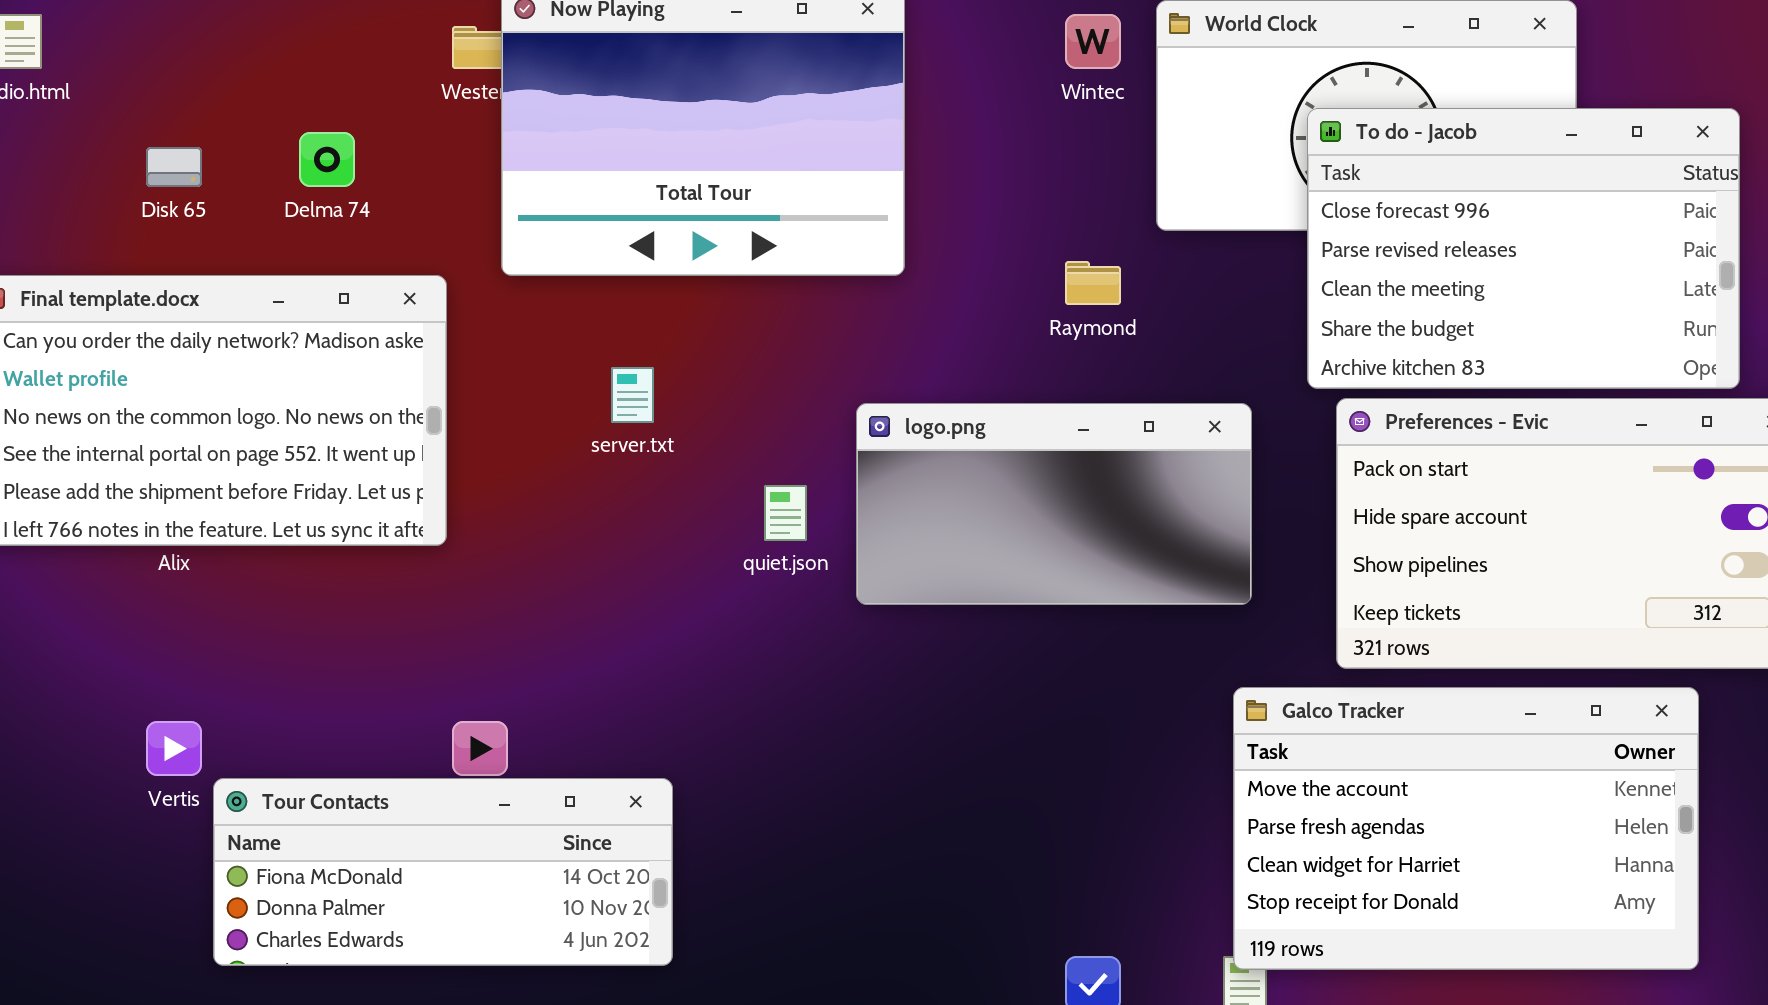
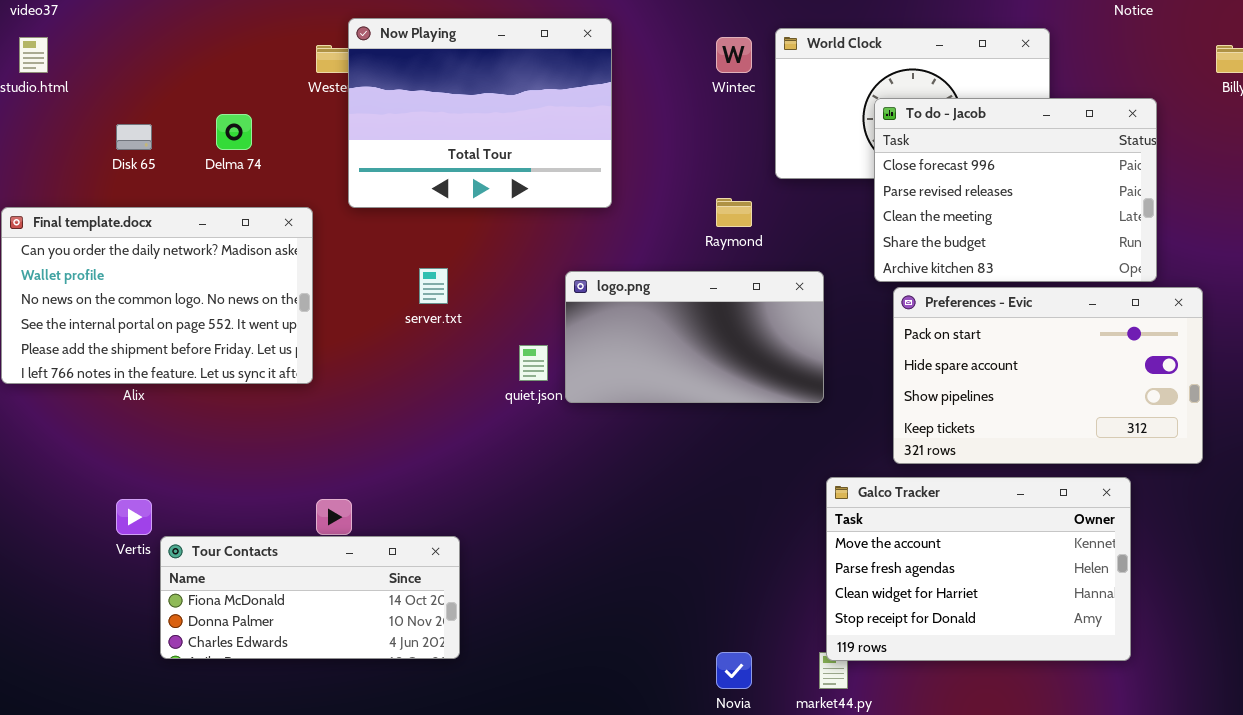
logo.png: [856,403,1252,605] -> [565,271,824,403], moved

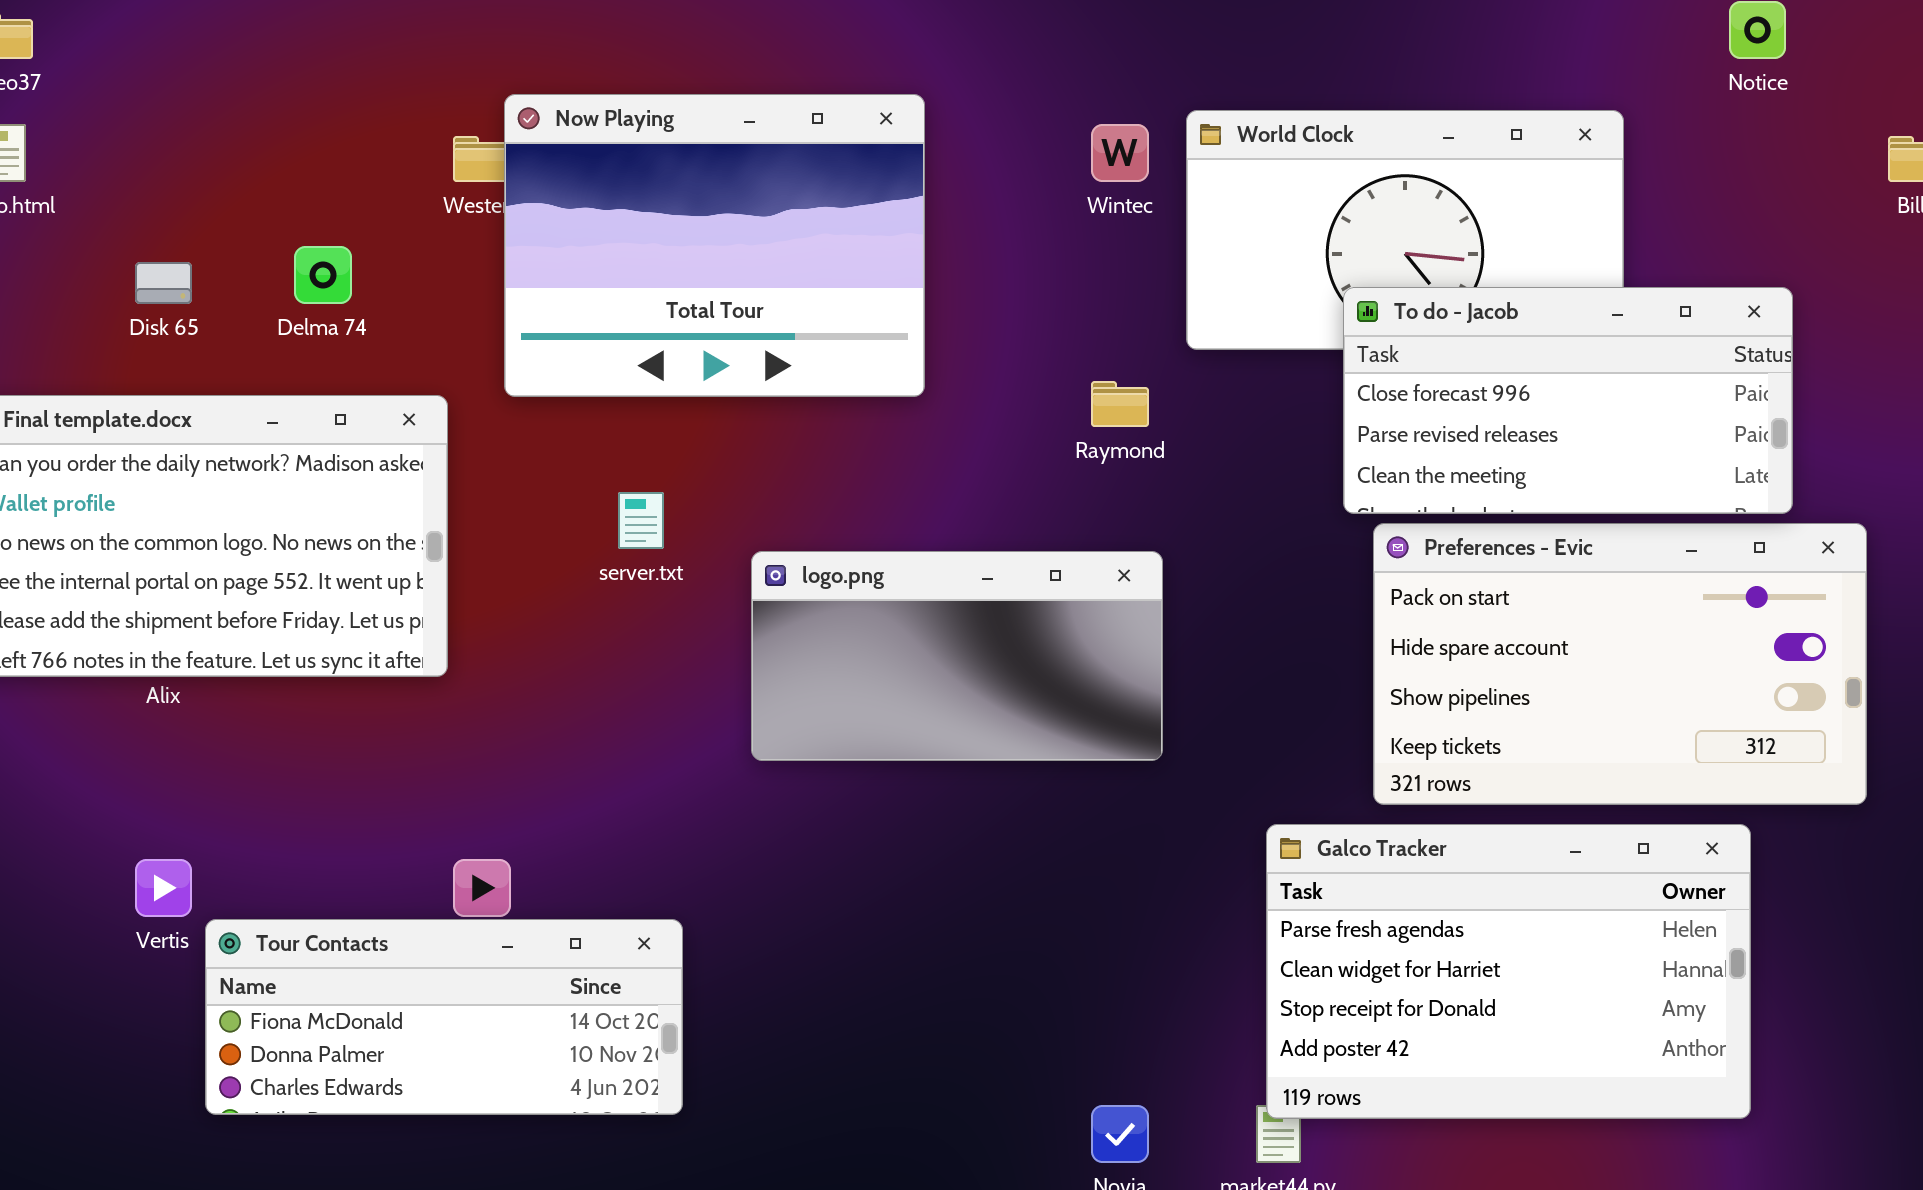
To do - Jacob: [874,98,1157,282] -> [1343,287,1793,514], resized
logo.png: [565,271,824,403] -> [751,551,1163,761], moved
Galco Tracker: [826,477,1131,661] -> [1266,824,1751,1119], scrolled down 1 row

